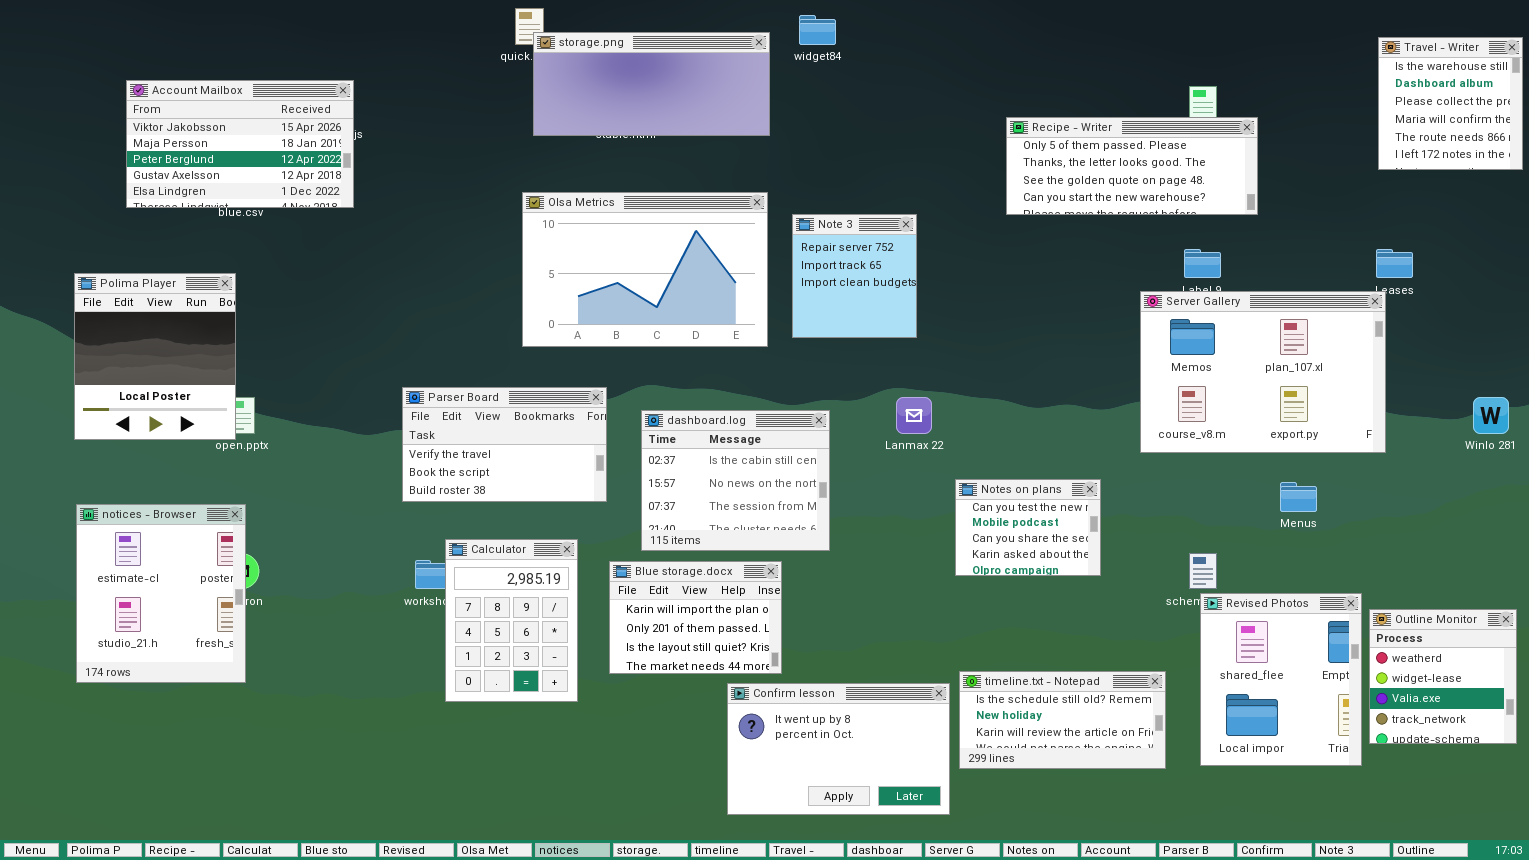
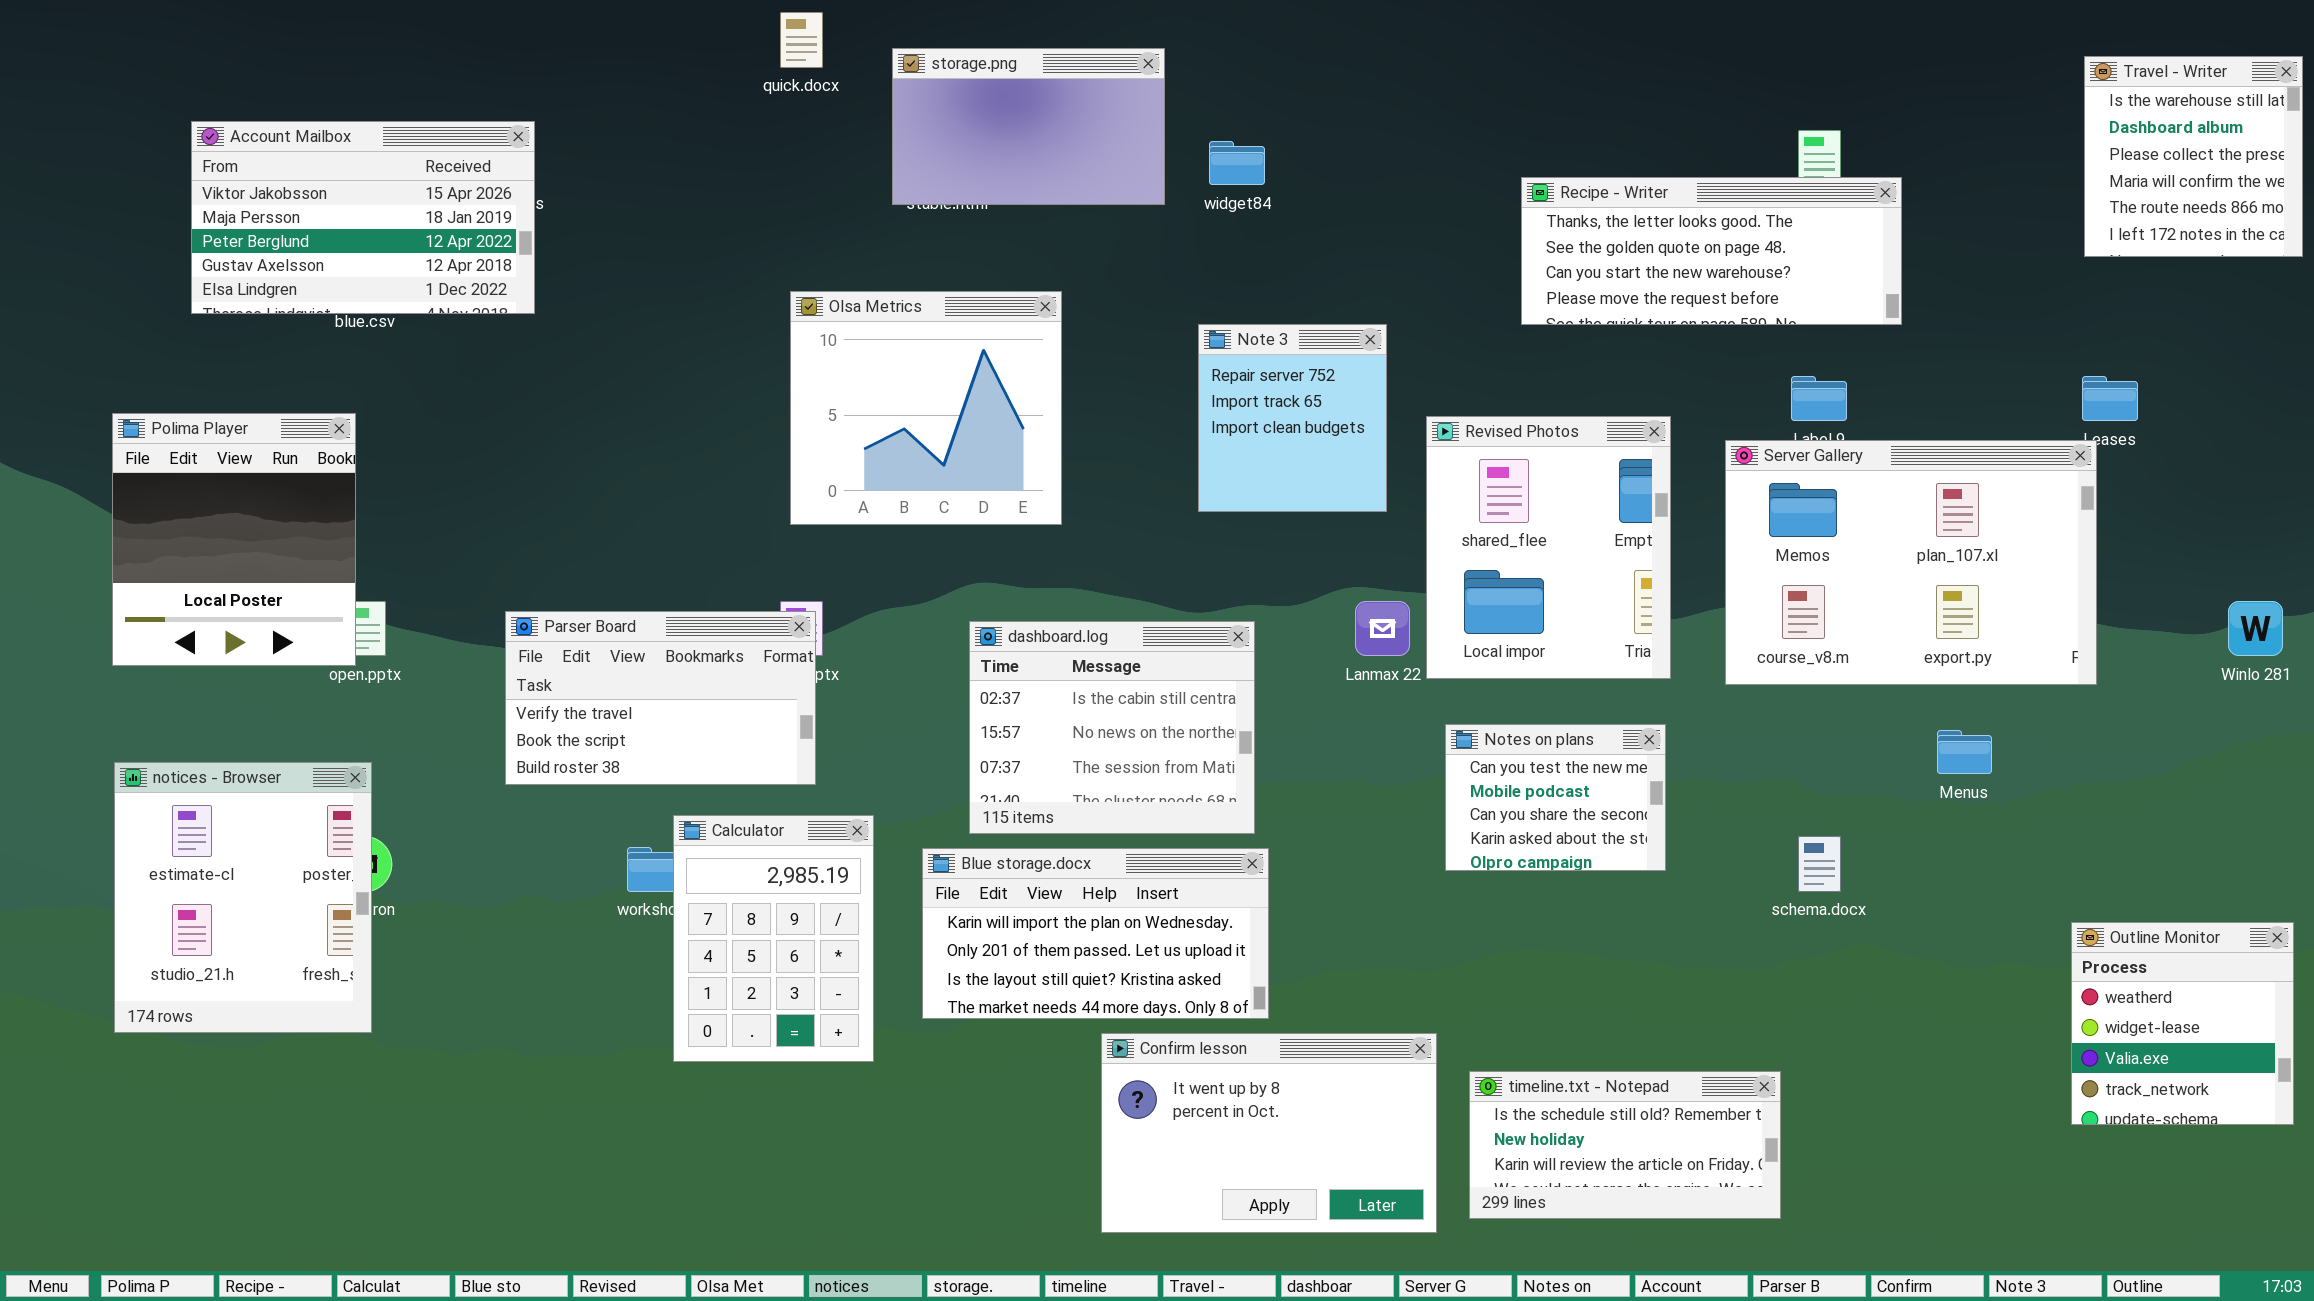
widget84: [799,15,836,45] -> [1209,141,1265,185], moved
storage.png: [533,32,770,136] -> [892,48,1165,205], resized
Recipe - Writer: [1006,117,1258,215] -> [1521,177,1902,325], scrolled down 1 row
Olsa Metrics: [522,192,768,347] -> [790,291,1062,525], resized
Parser Board: [402,387,607,502] -> [505,611,816,785], moved
Blue storage.docx: [609,561,782,674] -> [922,848,1269,1019], resized
Revised Photos: [1200,593,1362,766] -> [1426,416,1671,679], moved
timeline.txt - Notepad: [959,671,1166,769] -> [1469,1071,1781,1219], moved

